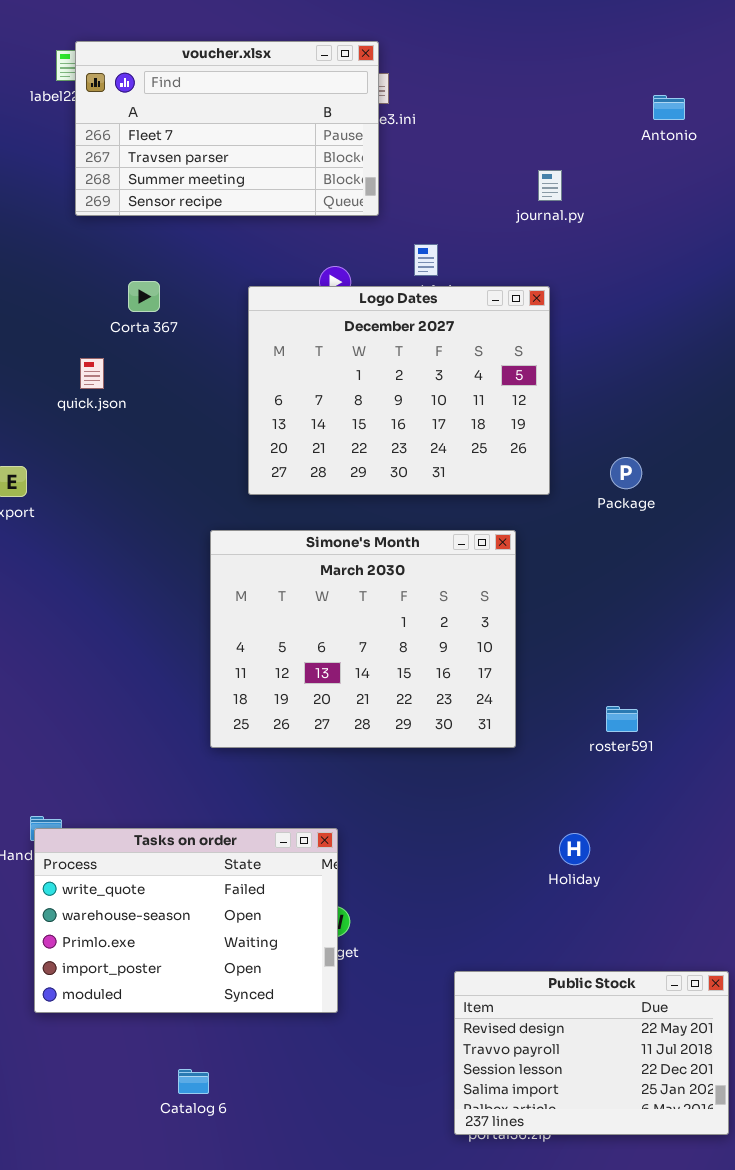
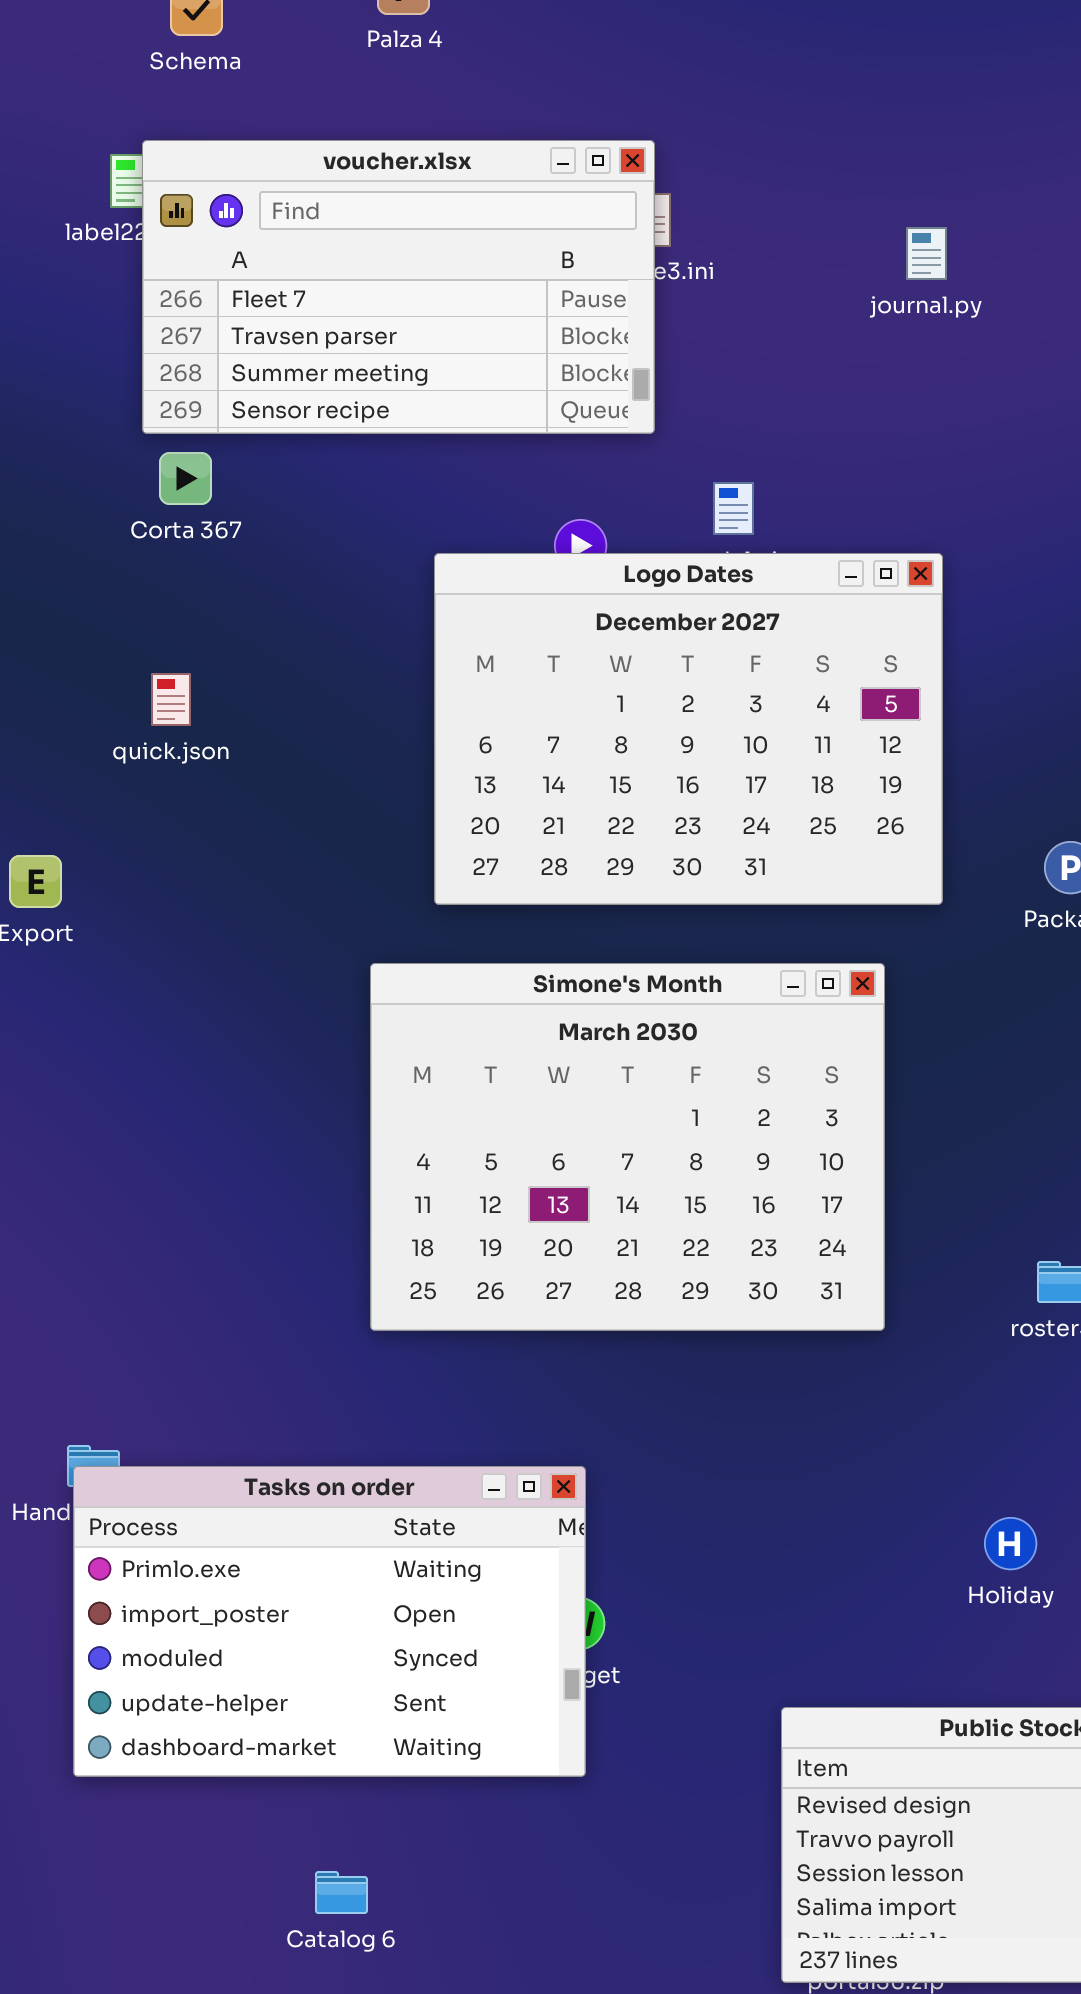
journal.py: [538,170,562,201] -> [906,227,947,280], moved
Corta 367: [128,281,160,312] -> [159,452,212,505], moved
Tasks on order: [34,828,338,1013] -> [73,1466,586,1777], scrolled down 2 rows
Holiday: [559,833,590,865] -> [984,1517,1037,1570], moved

